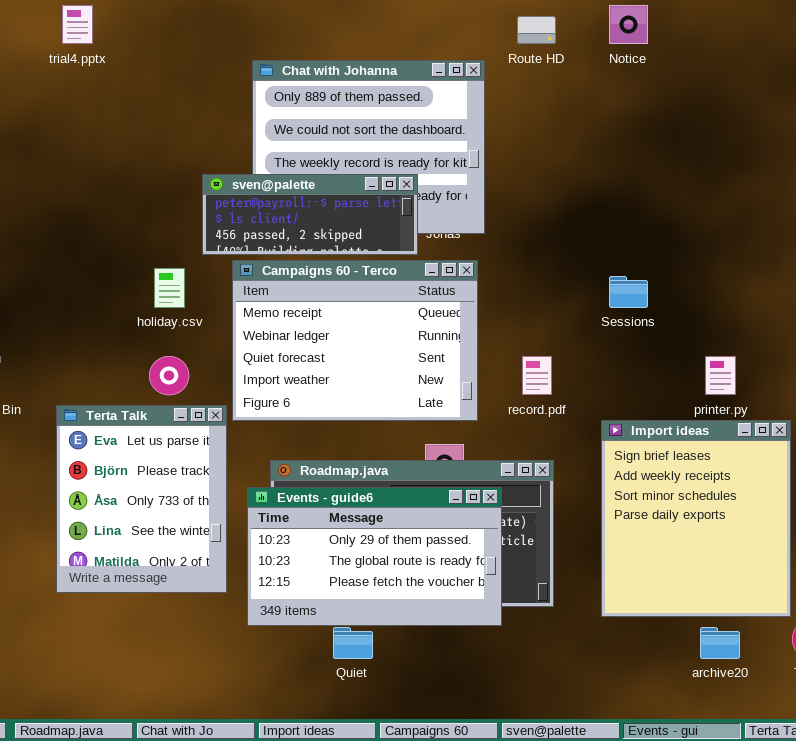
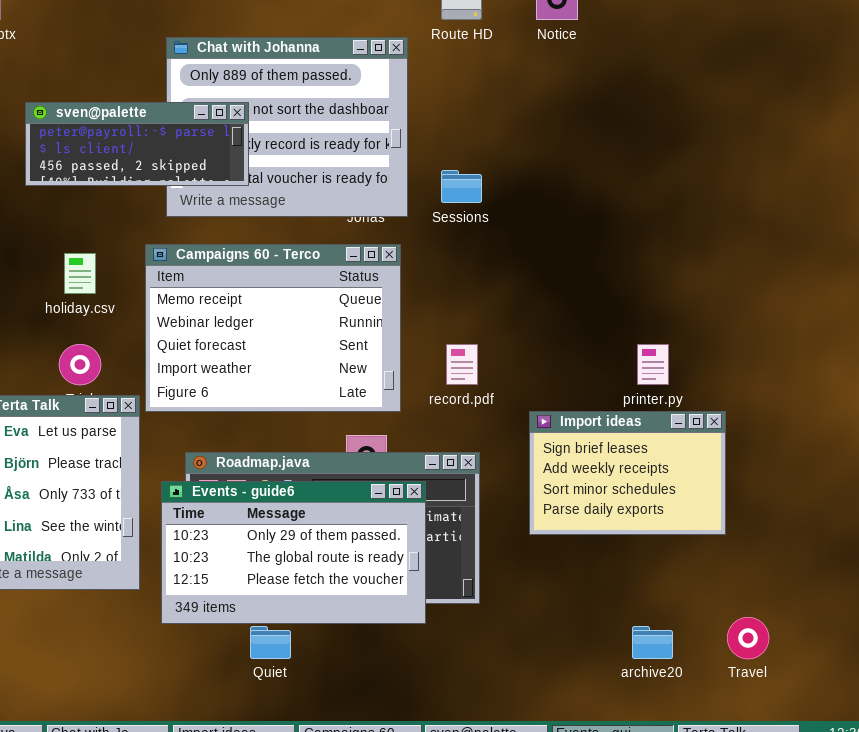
sven@palette: [202,174,418,255] -> [25,102,249,186], moved
Sessions: [609,276,648,308] -> [441,170,482,203], moved
Import ideas: [601,420,791,617] -> [529,411,726,535], resized

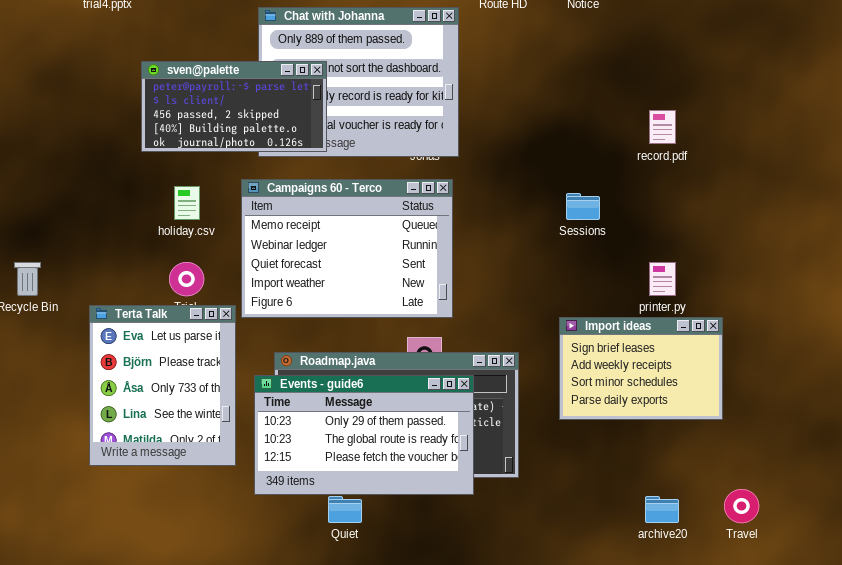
sven@palette: [25,102,249,186] -> [141,61,327,152], resized
Sessions: [441,170,482,203] -> [566,193,600,220], moved
record.pdf: [446,344,478,385] -> [649,110,676,144], moved

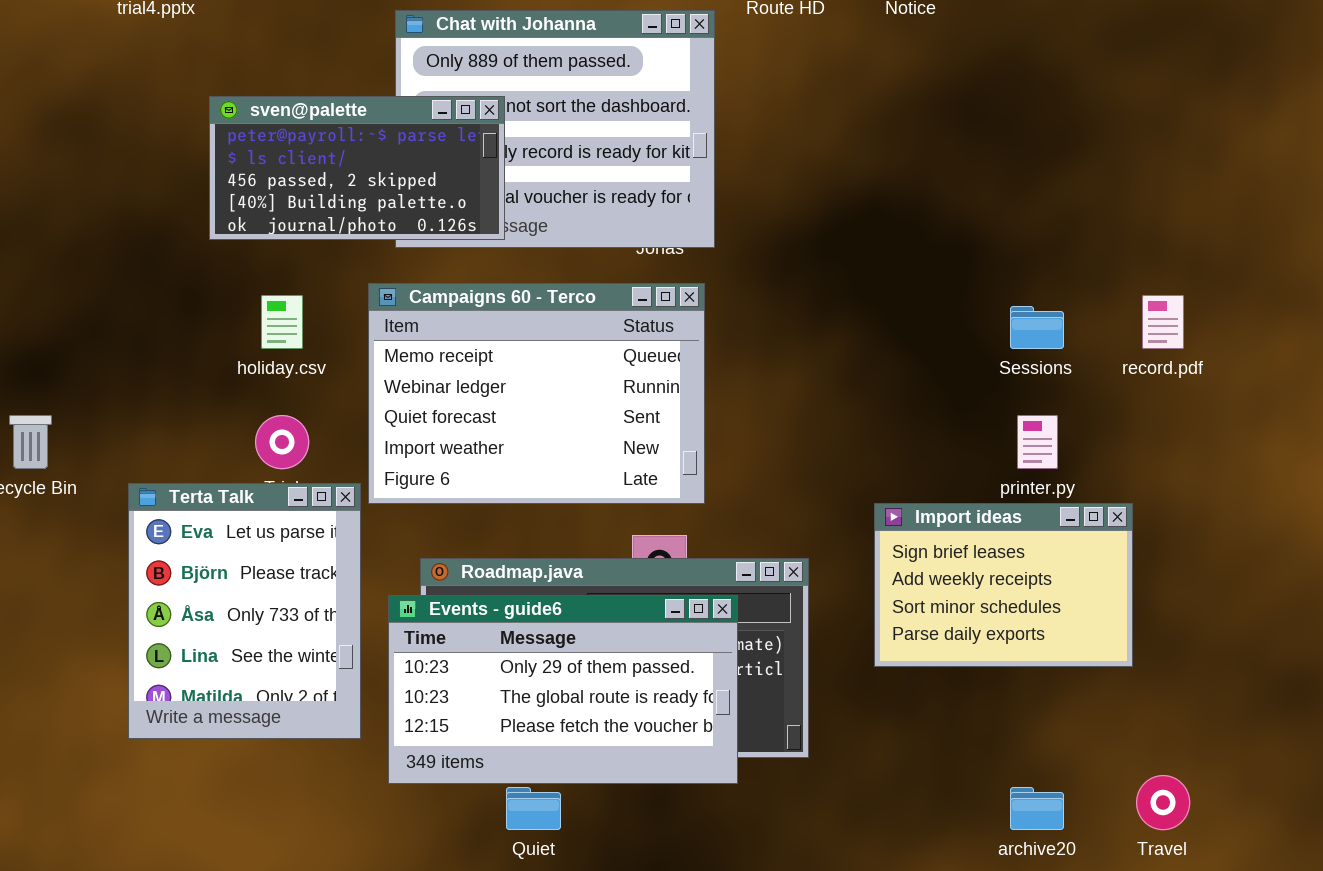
record.pdf: [649,110,676,144] -> [1142,295,1184,349], moved
Sessions: [566,193,600,220] -> [1010,306,1064,349], moved

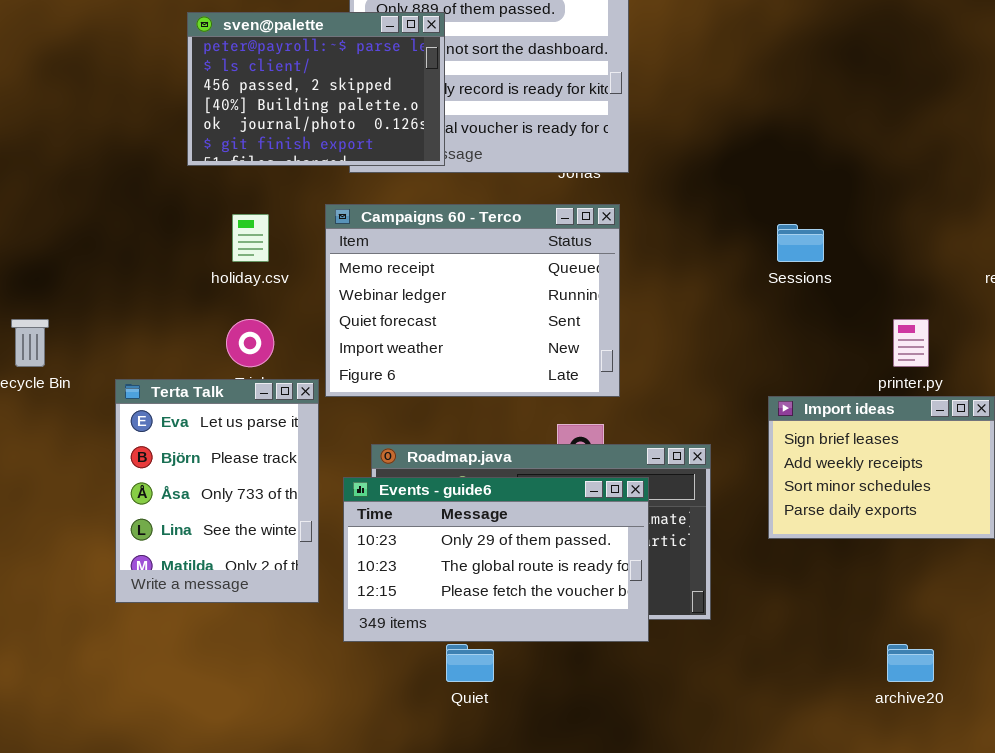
sven@palette: [209,96,505,240] -> [187,12,445,166], resized
Sessions: [1010,306,1064,349] -> [777,224,824,262], moved

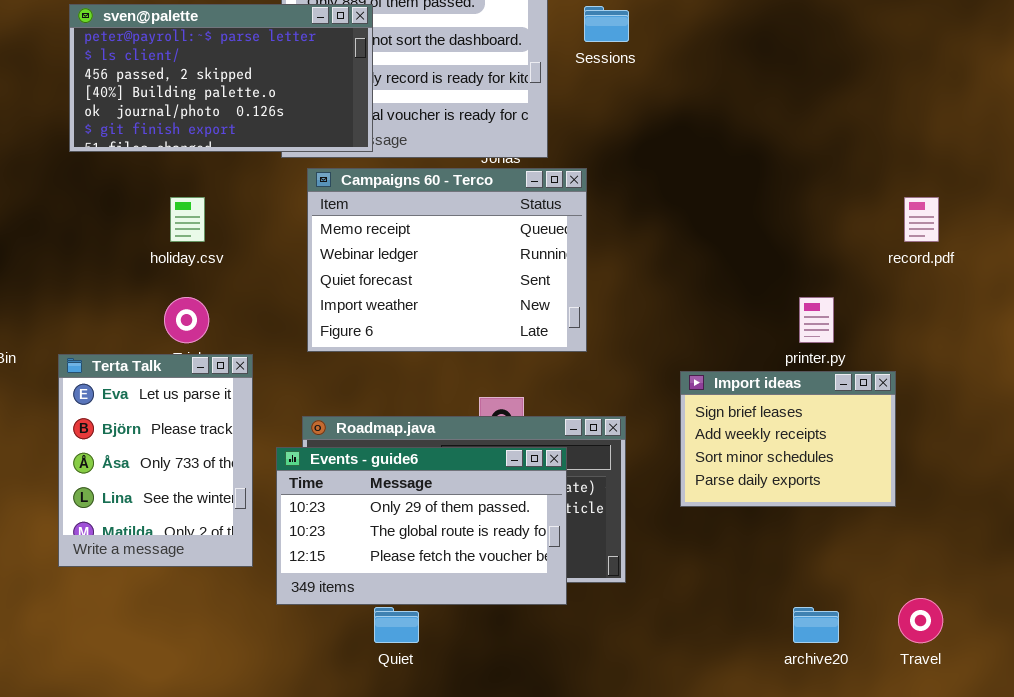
sven@palette: [187,12,445,166] -> [69,4,373,152], resized
Campaigns 60 - Terco: [325,204,620,397] -> [307,168,587,352], moved
Sessions: [777,224,824,262] -> [584,6,629,42], moved

